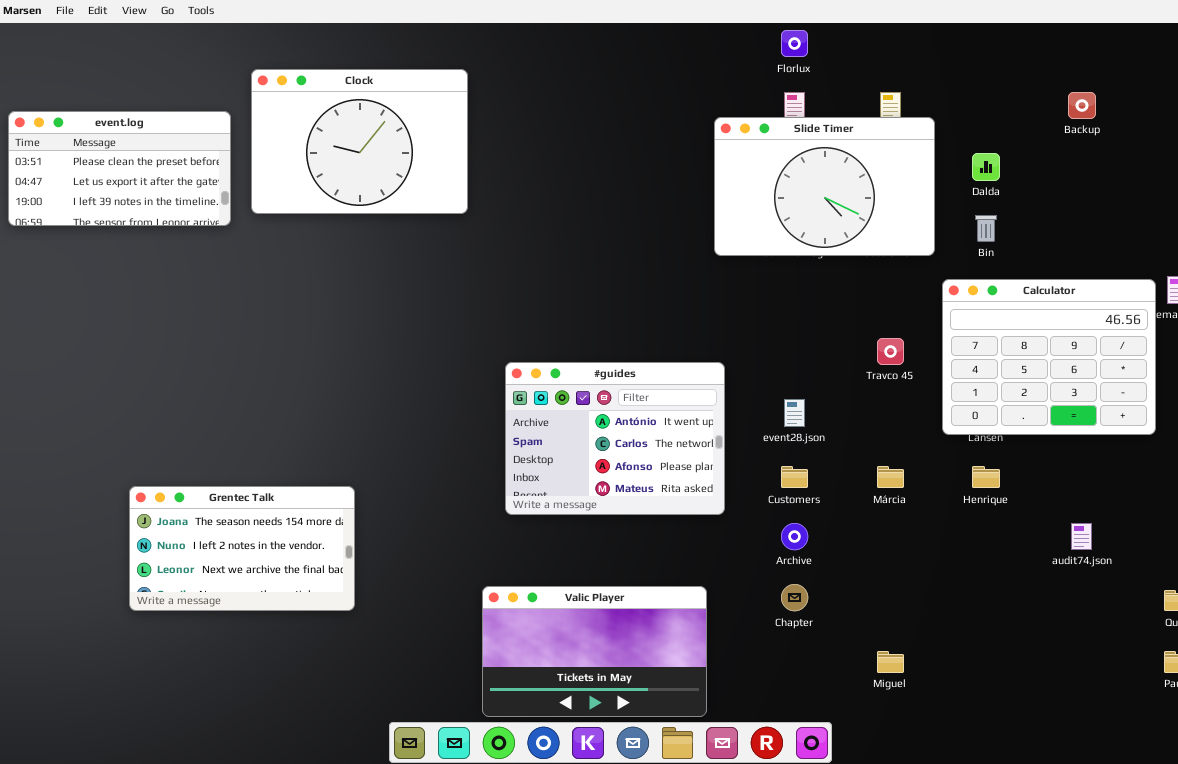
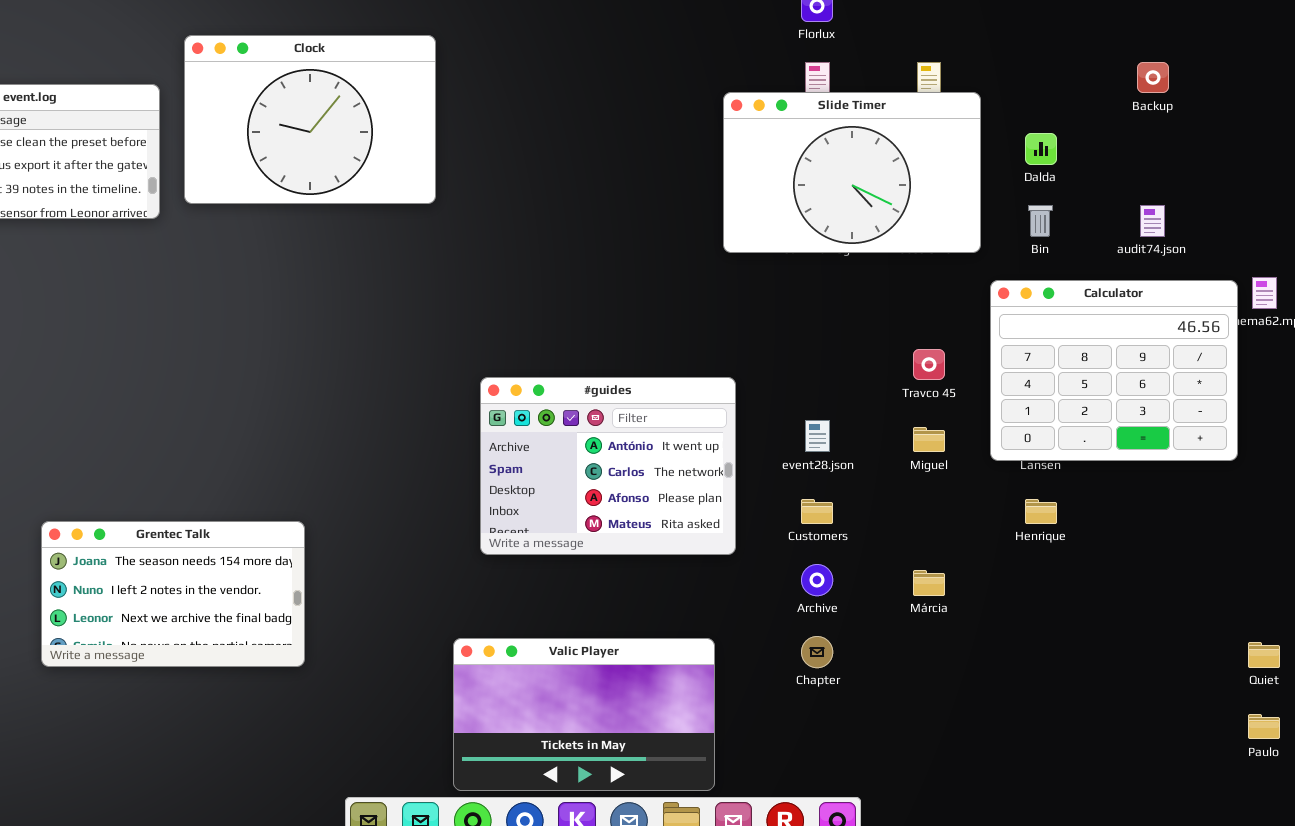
Márcia: [877,466,904,488] -> [913,570,945,596], moved
audit74.json: [1071,523,1092,550] -> [1140,205,1165,237], moved
Miguel: [877,651,904,673] -> [913,427,945,452], moved

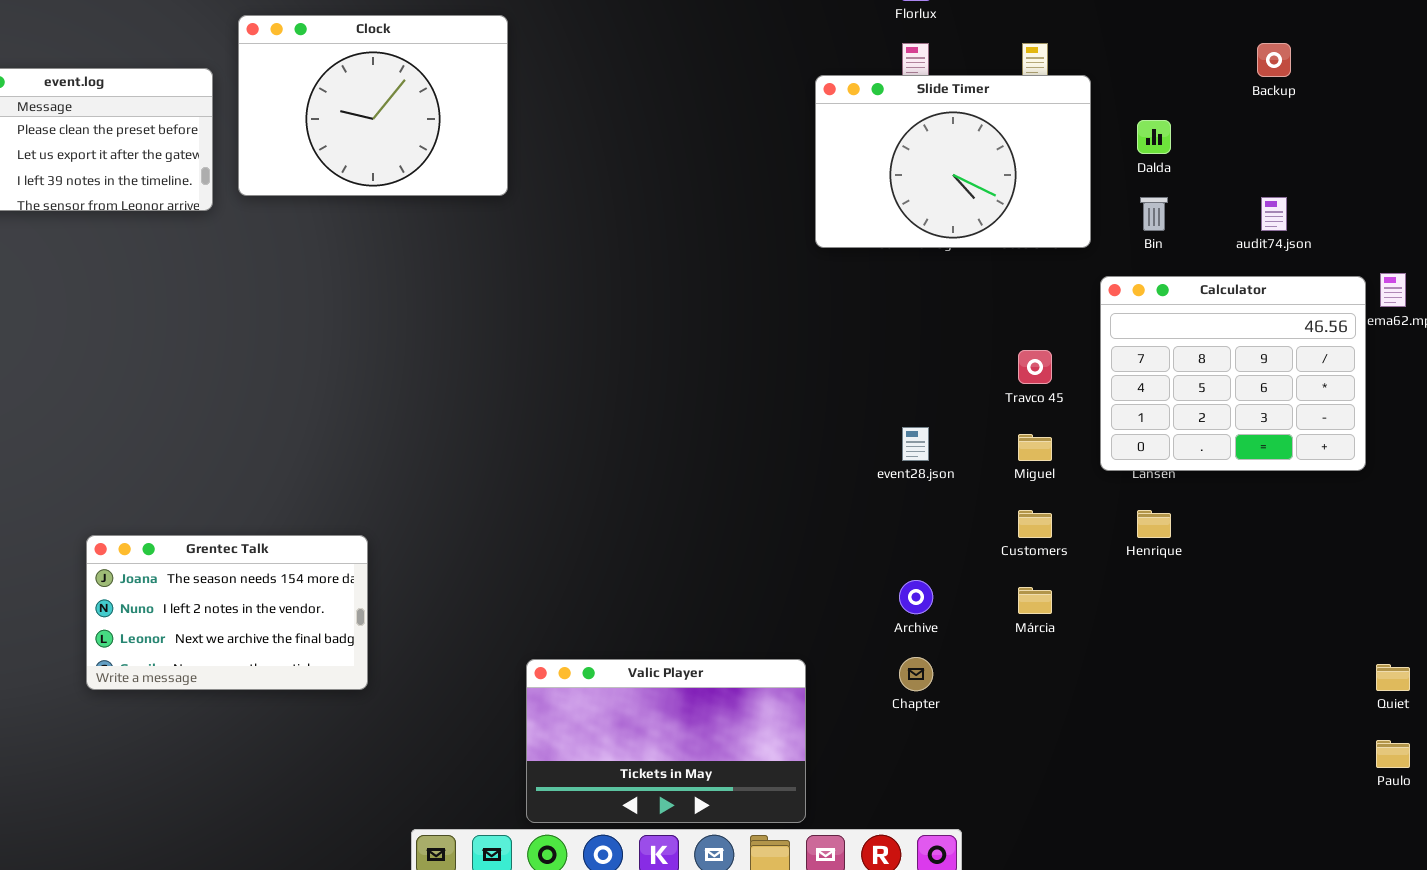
#guides: [480,377,736,555] -> none, closed
Customers: [801,499,833,524] -> [1018,510,1052,538], moved

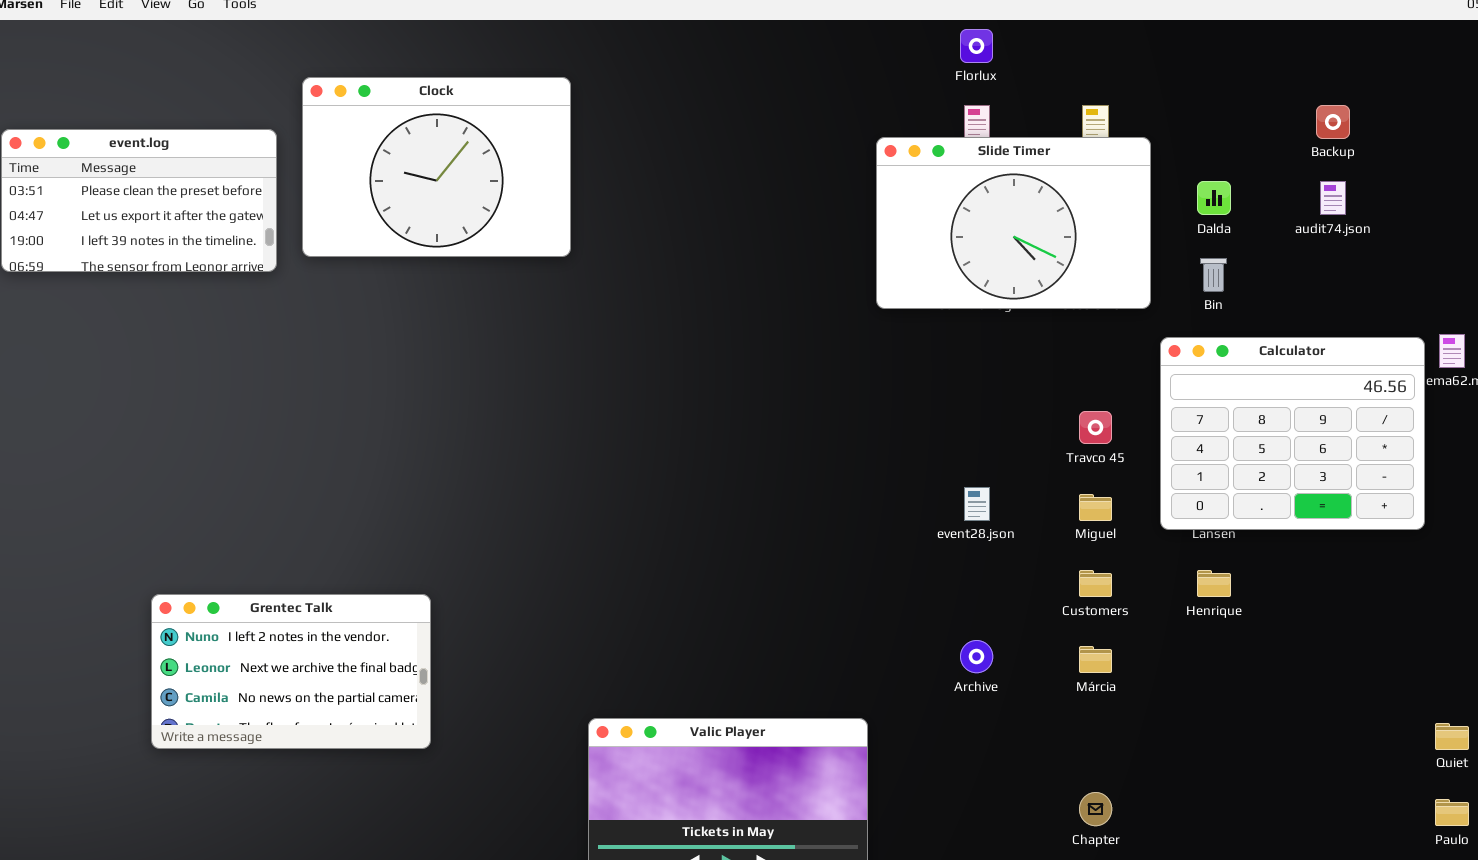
audit74.json: [1261,197,1287,231] -> [1320,181,1346,215], moved
Grentec Talk: [86,535,368,690] -> [151,594,431,749], scrolled down 1 row
Chapter: [899,657,933,691] -> [1079,792,1112,826], moved

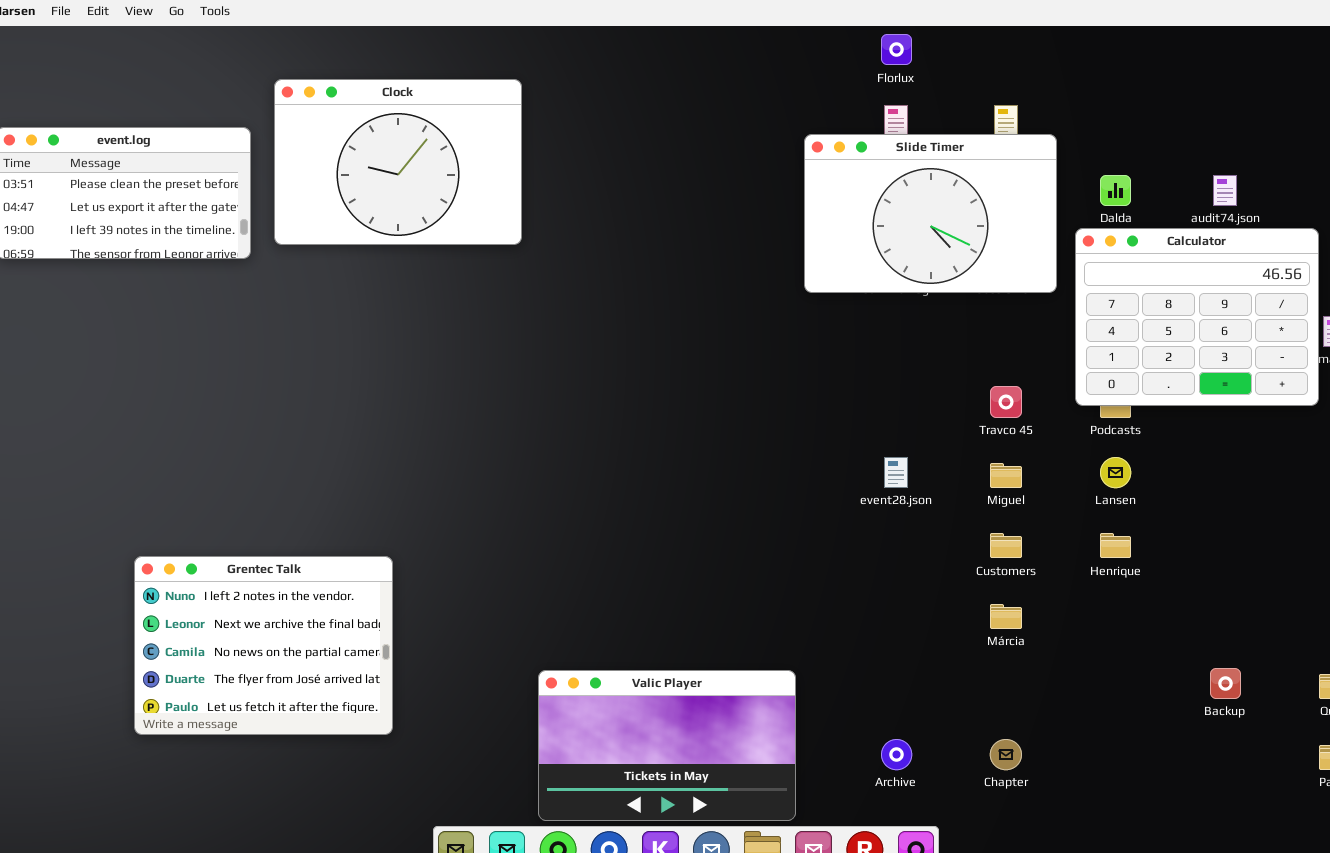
Backup: [1316,105,1350,139] -> [1210,668,1241,699], moved
Calculator: [1160,337,1425,530] -> [1075,228,1319,406], moved
Grentec Talk: [151,594,431,749] -> [134,556,393,735], resized
Archive: [960,640,993,673] -> [881,739,912,770], moved

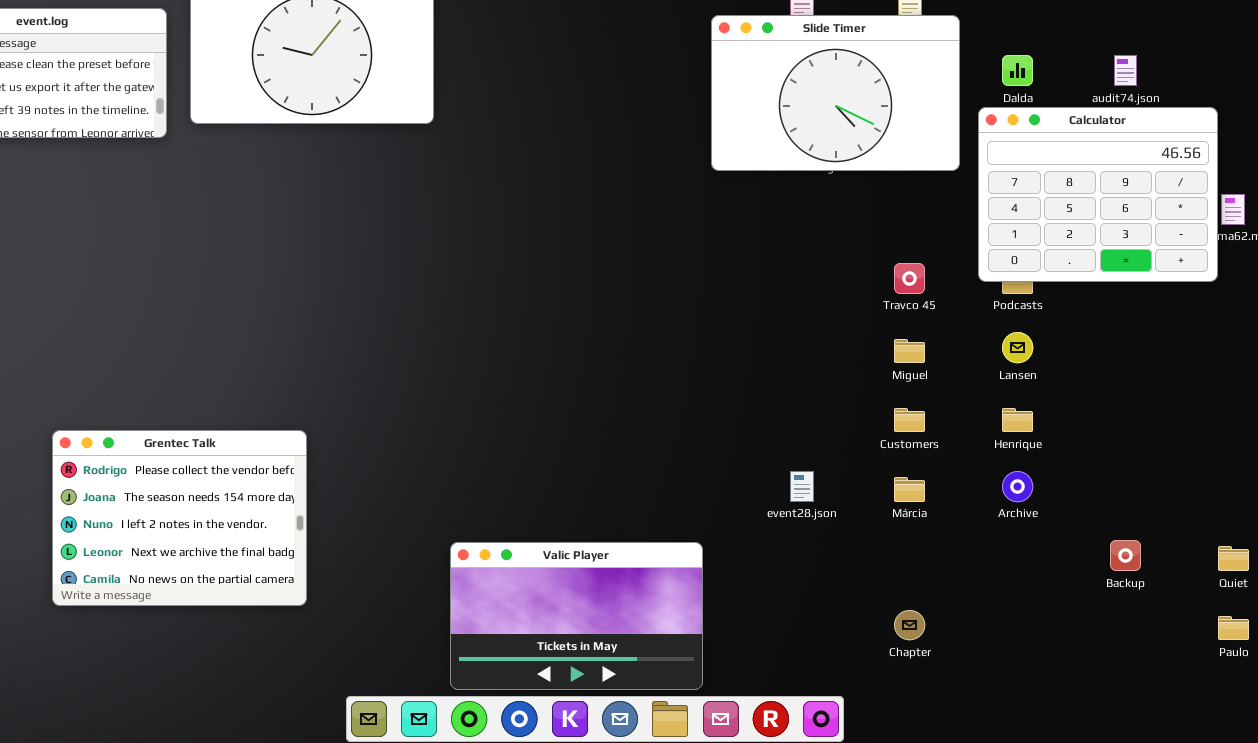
event28.json: [884,457,908,488] -> [790,471,814,502], moved
Grentec Talk: [134,556,393,735] -> [52,430,307,606], scrolled up 2 rows
Archive: [881,739,912,770] -> [1002,471,1033,502], moved

